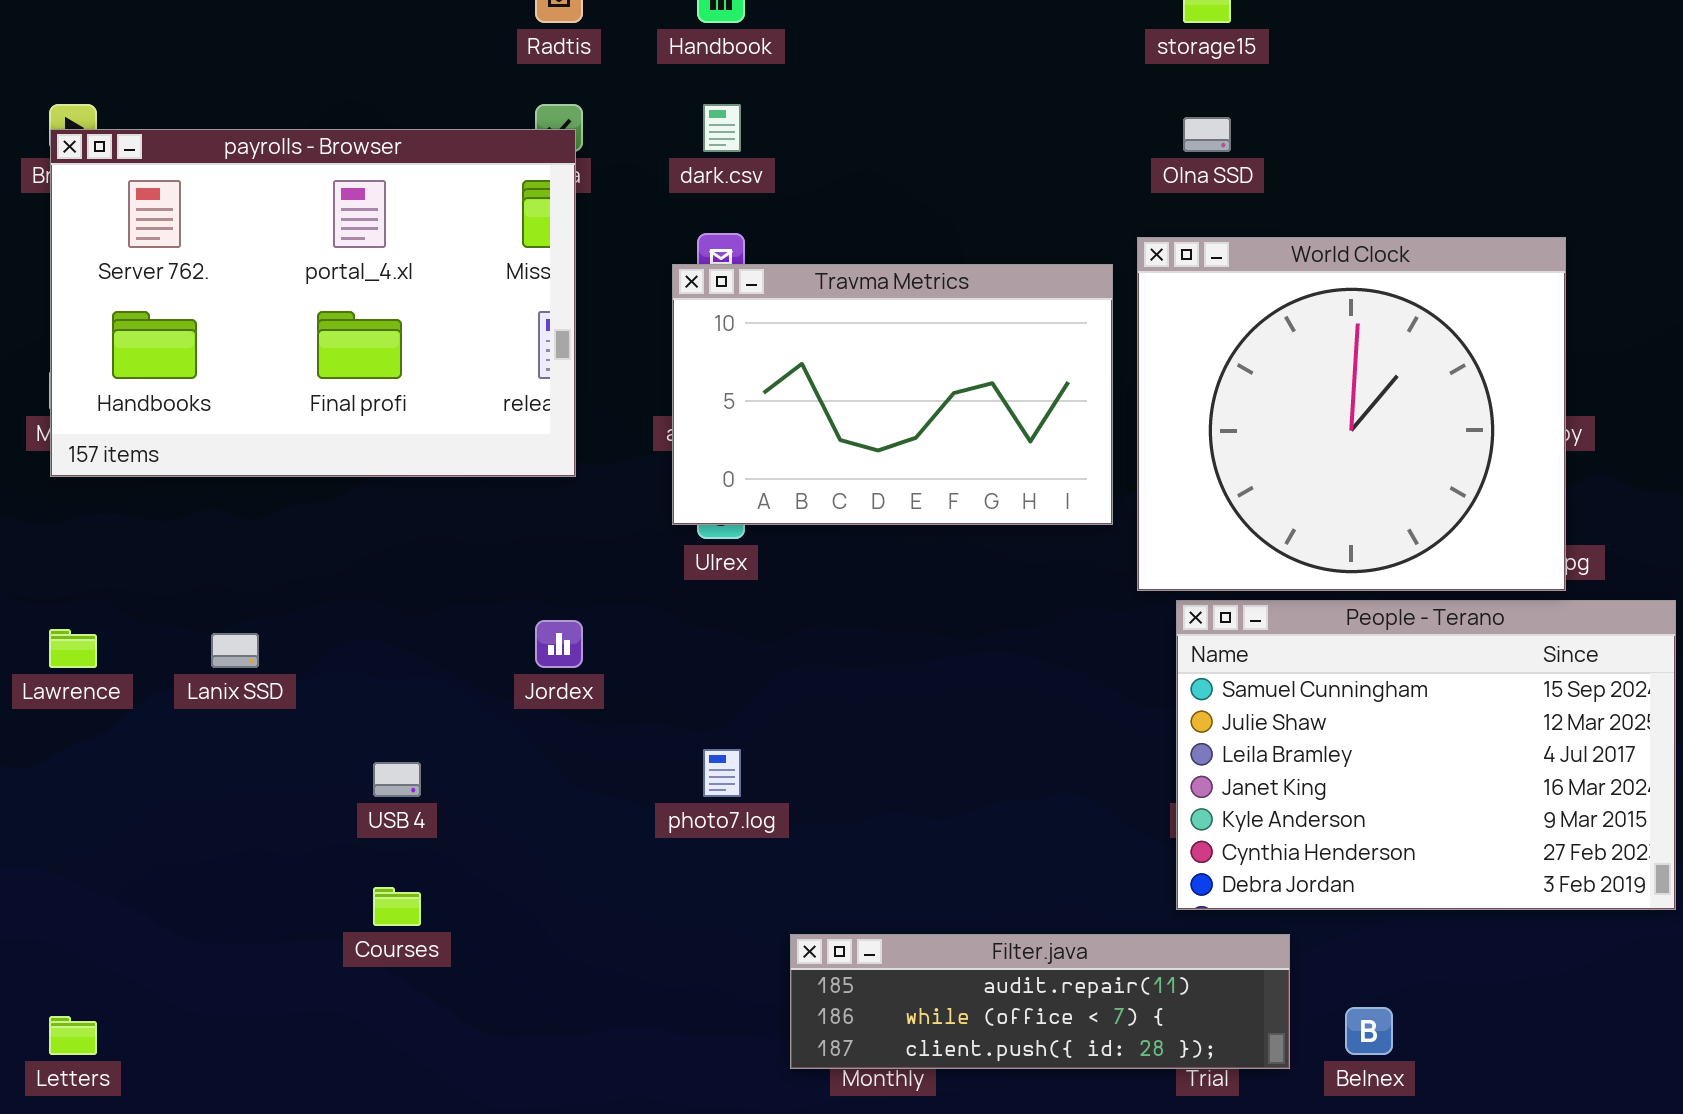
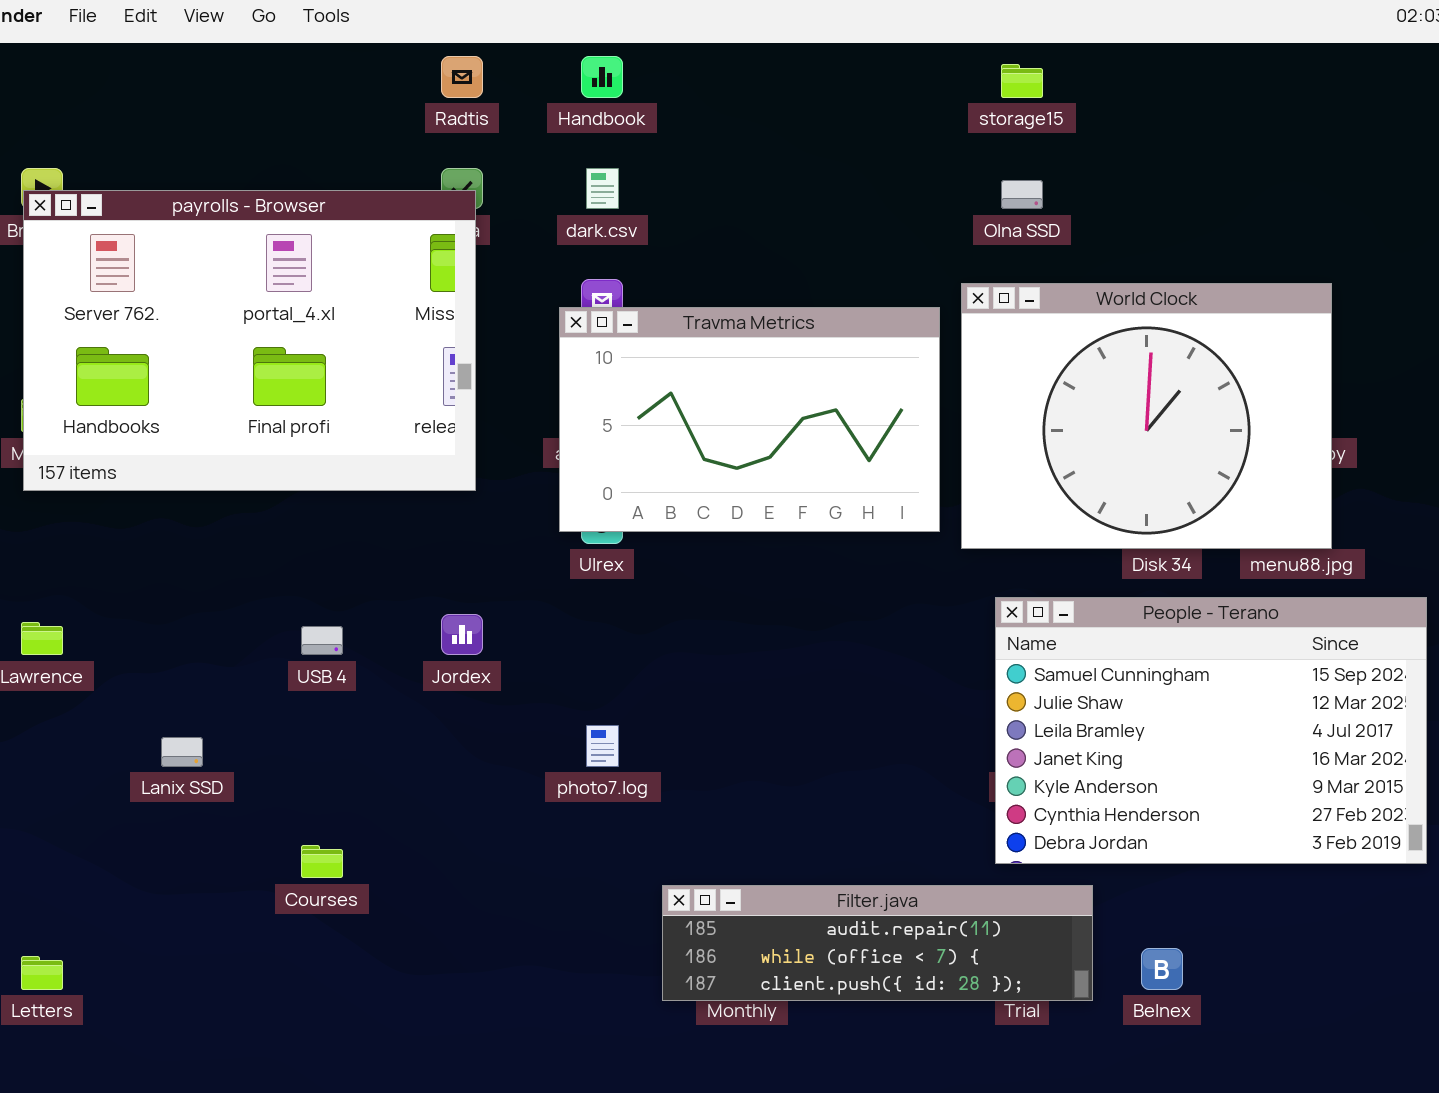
World Clock: [1137,237,1566,591] -> [961,283,1332,549], resized
Lanix SSD: [211,633,259,668] -> [161,737,203,767], moved
USB 4: [373,762,421,797] -> [301,626,343,655], moved

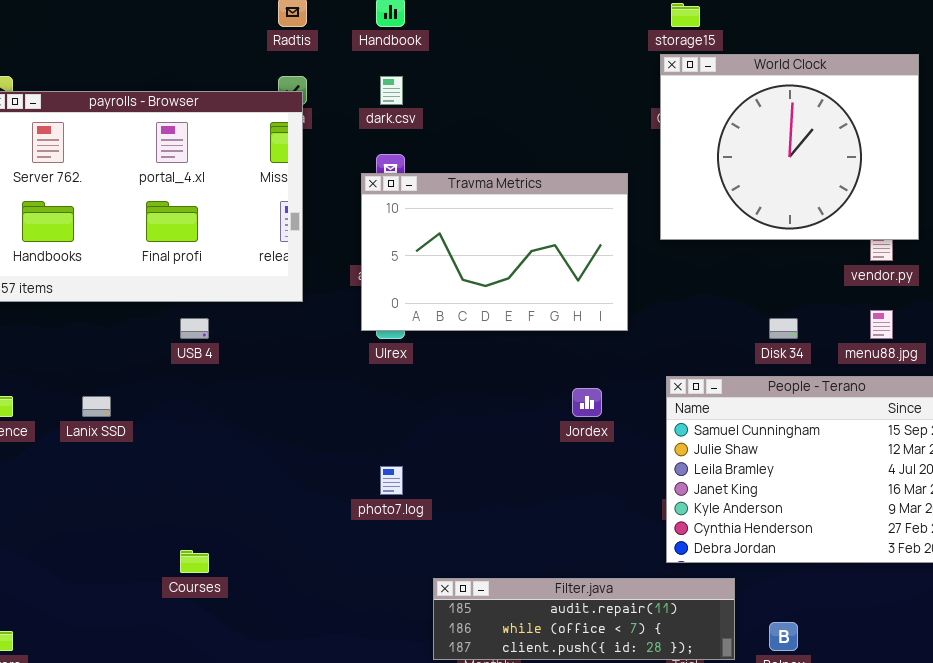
World Clock: [961,283,1332,549] -> [660,54,919,240], moved
Jordex: [441,614,483,655] -> [572,388,602,417], moved
USB 4: [301,626,343,655] -> [180,318,209,339], moved
Lanix SSD: [161,737,203,767] -> [82,396,111,417], moved

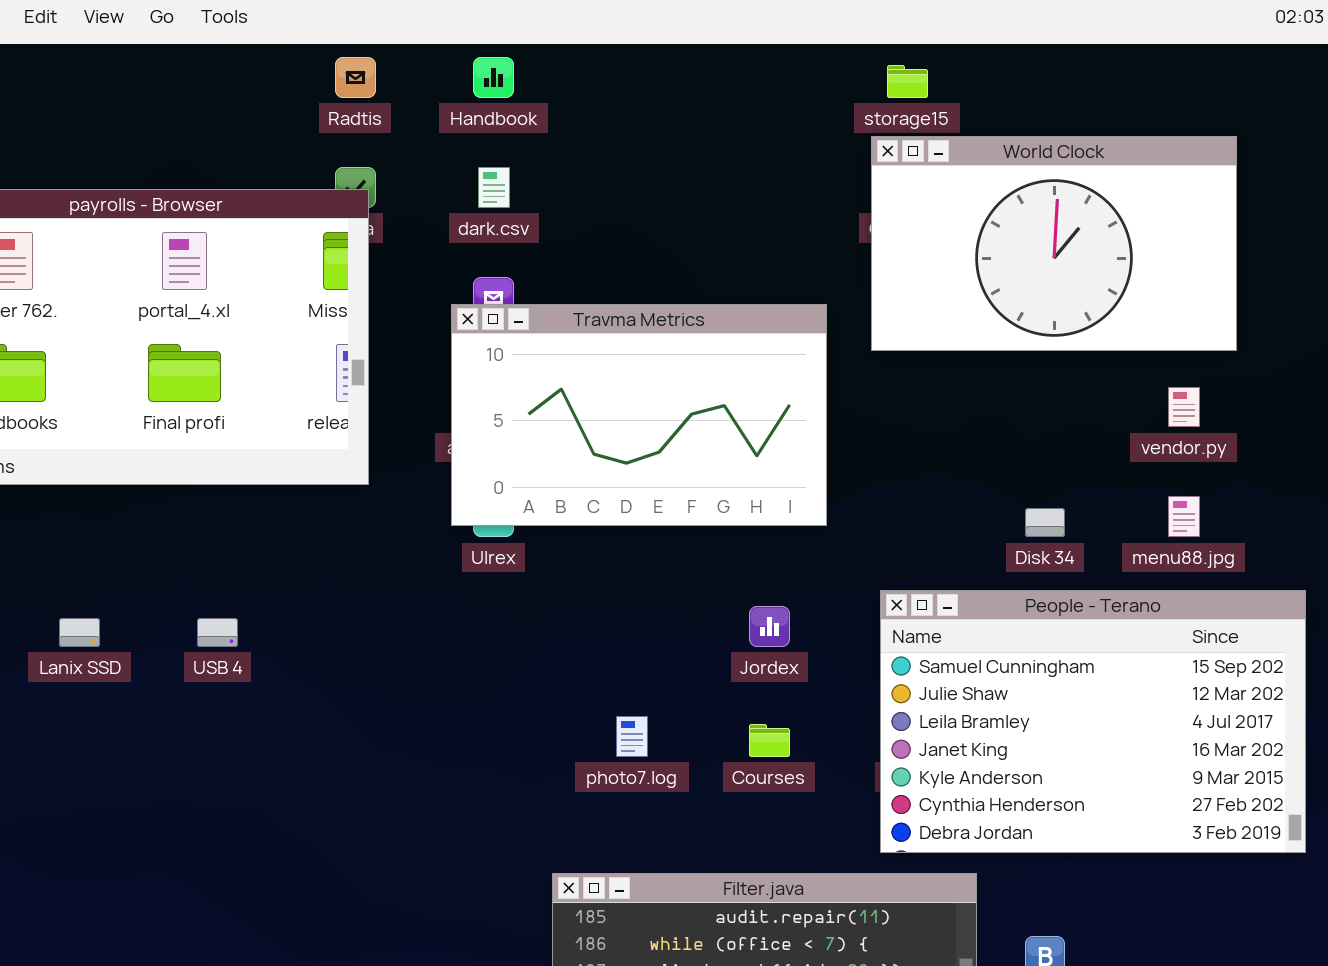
World Clock: [660,54,919,240] -> [871,136,1237,351], resized
USB 4: [180,318,209,339] -> [197,618,238,647], moved
photo7.log: [380,466,403,495] -> [616,716,648,757], moved
Courses: [180,550,209,573] -> [749,724,790,757], moved

